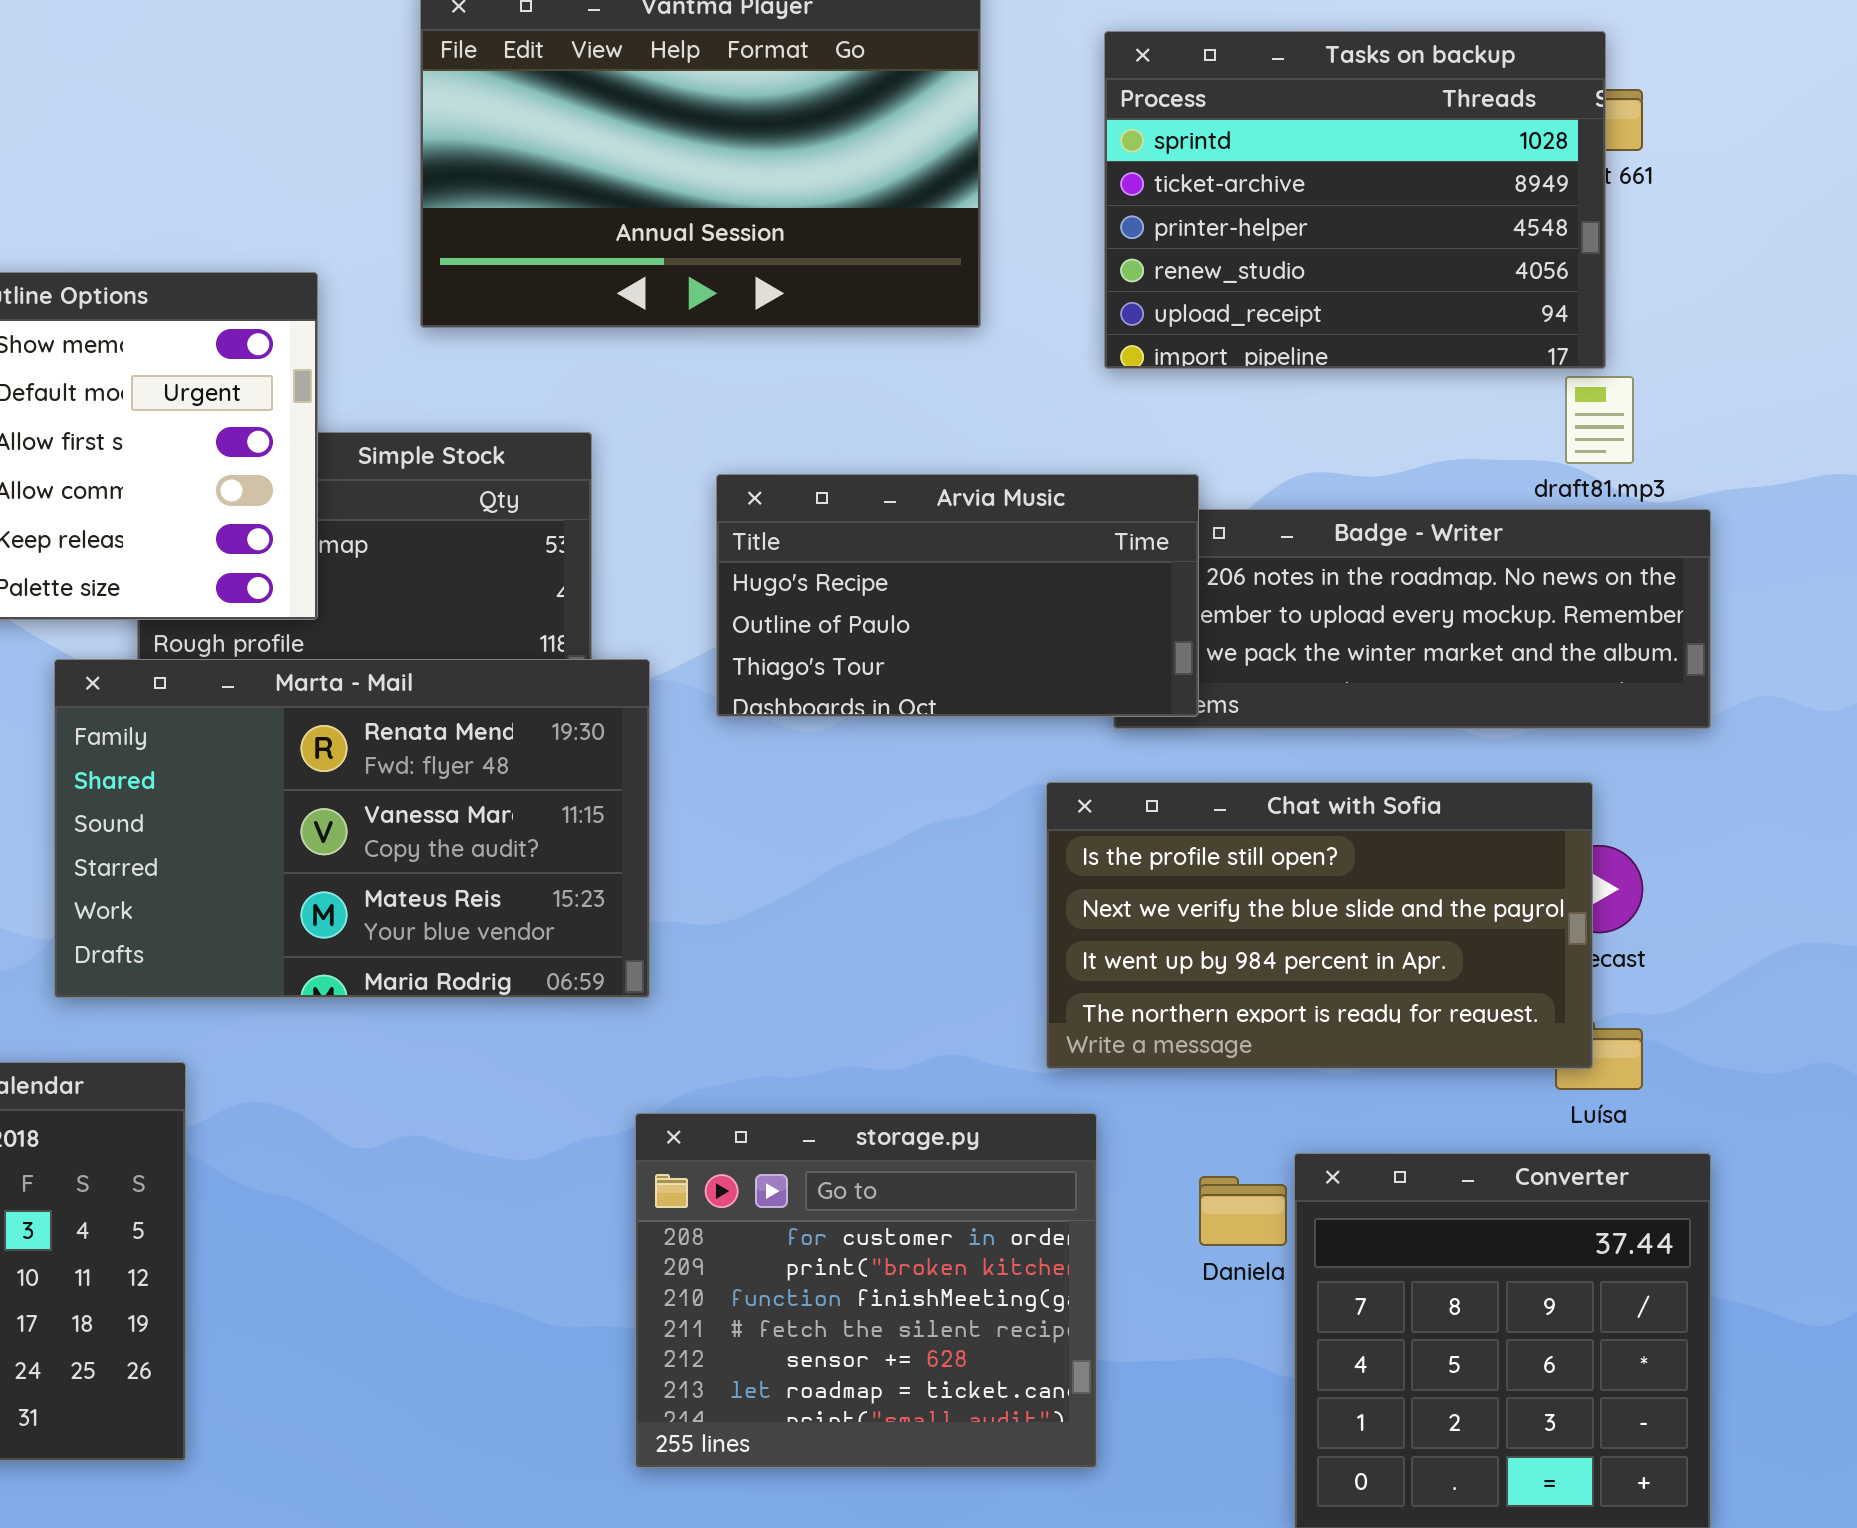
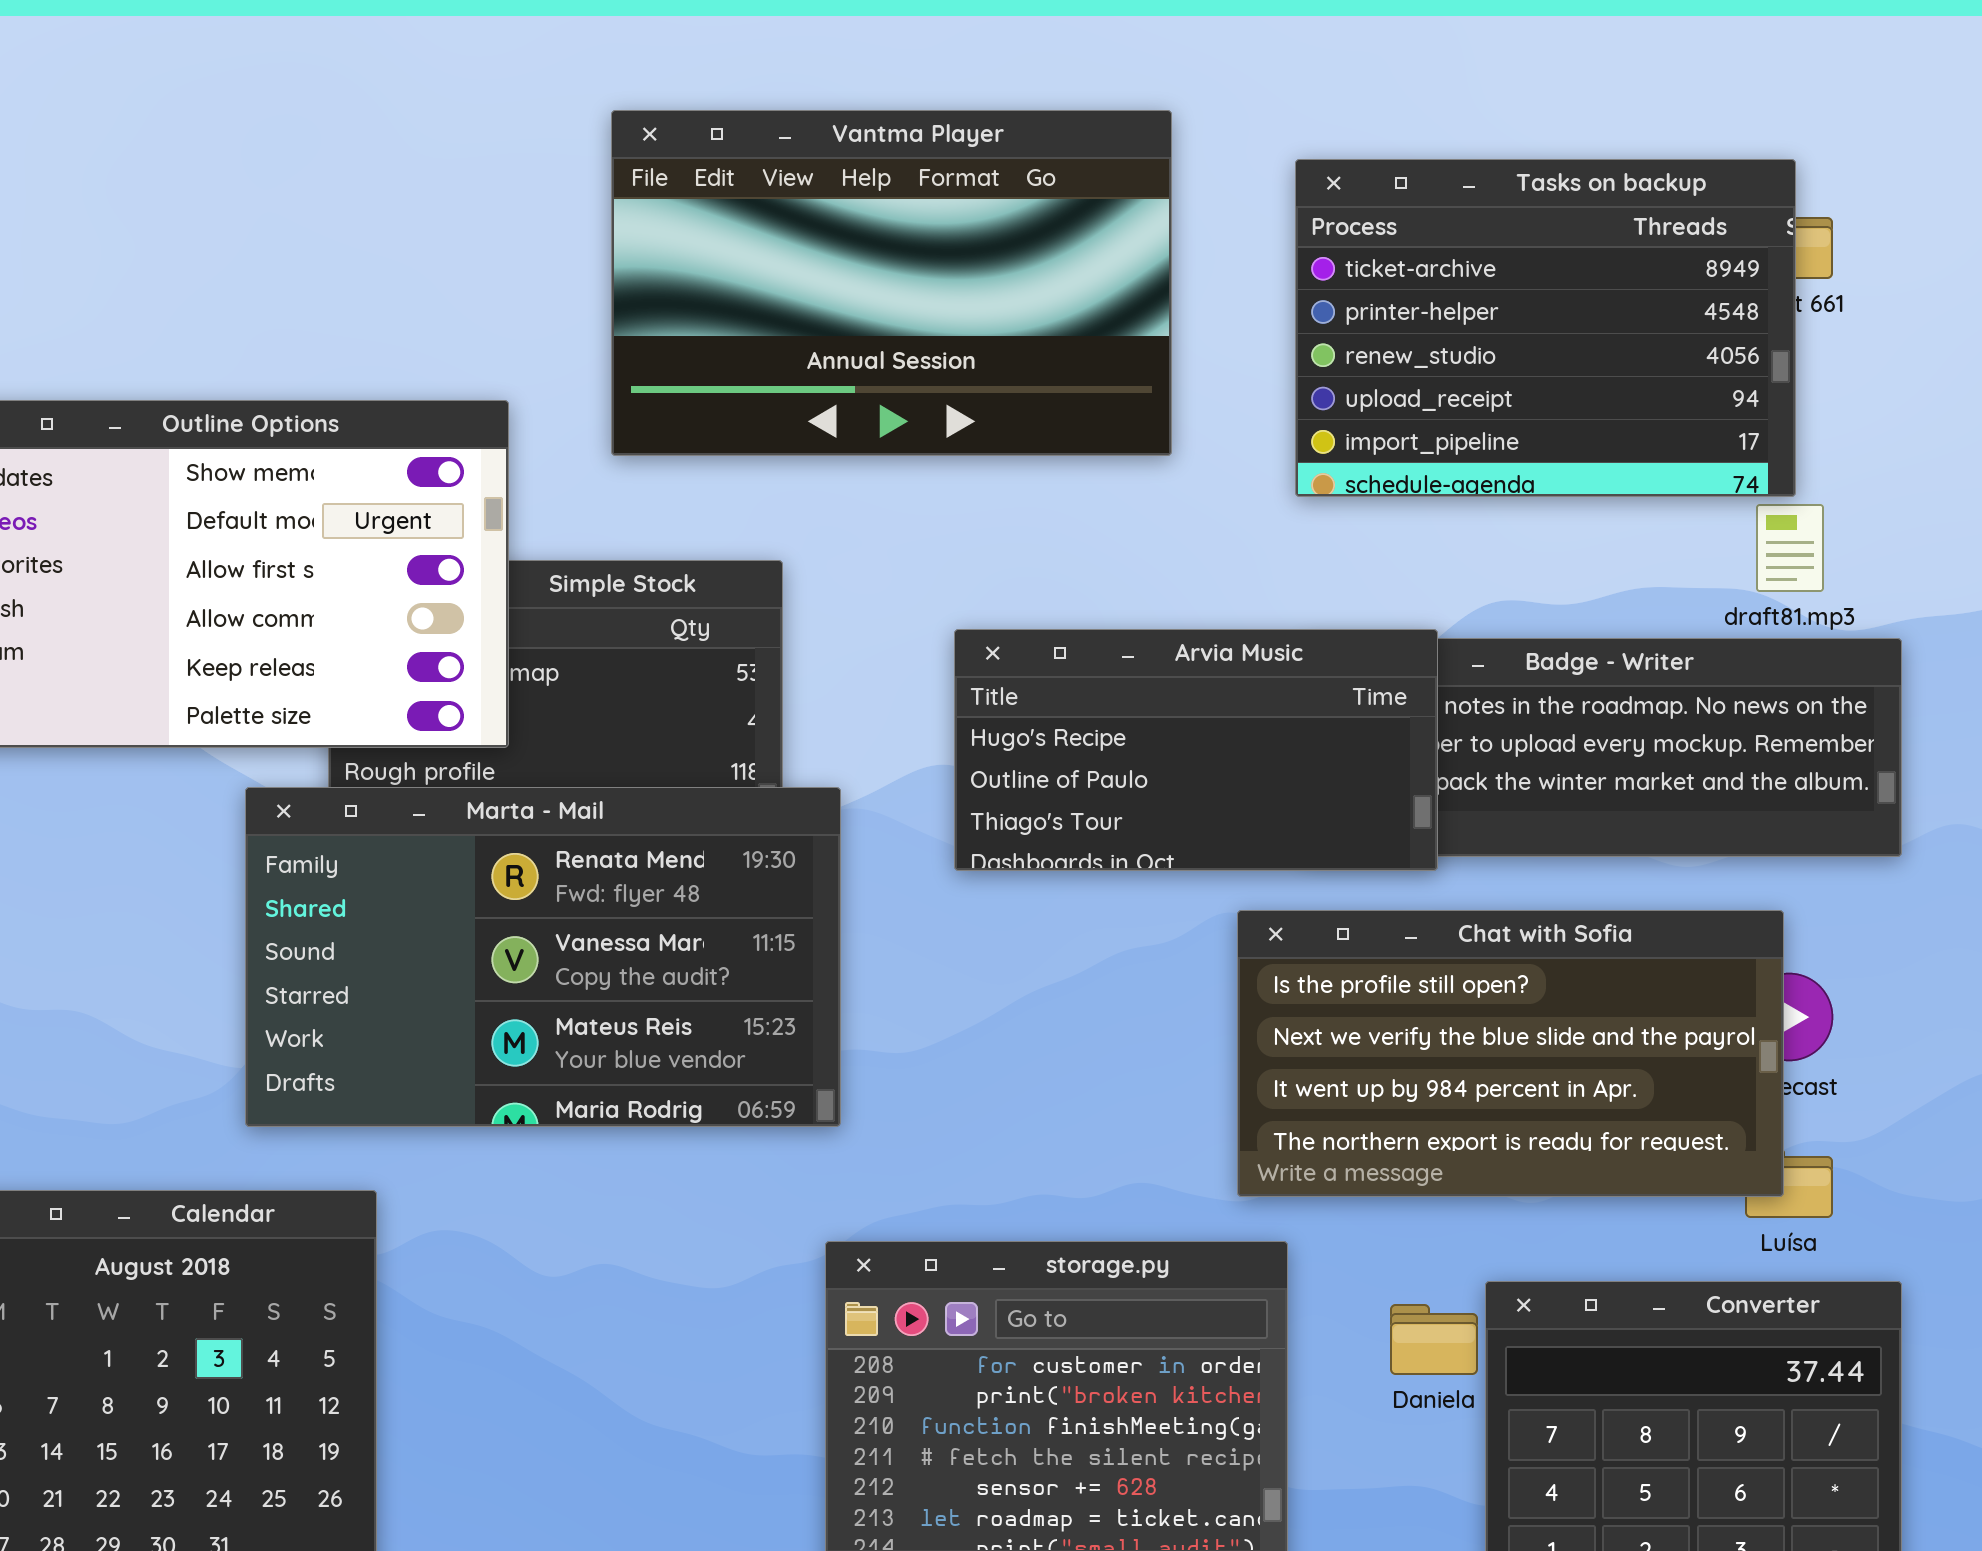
Tasks on backup: [1104,31,1606,369] -> [1295,159,1796,497], scrolled down 1 row
Arvia Music: [716,474,1199,717] -> [954,629,1438,871], moved

